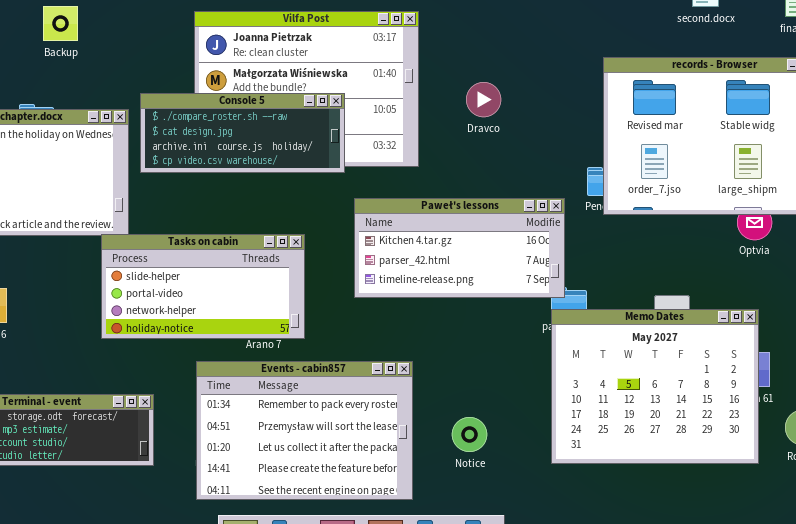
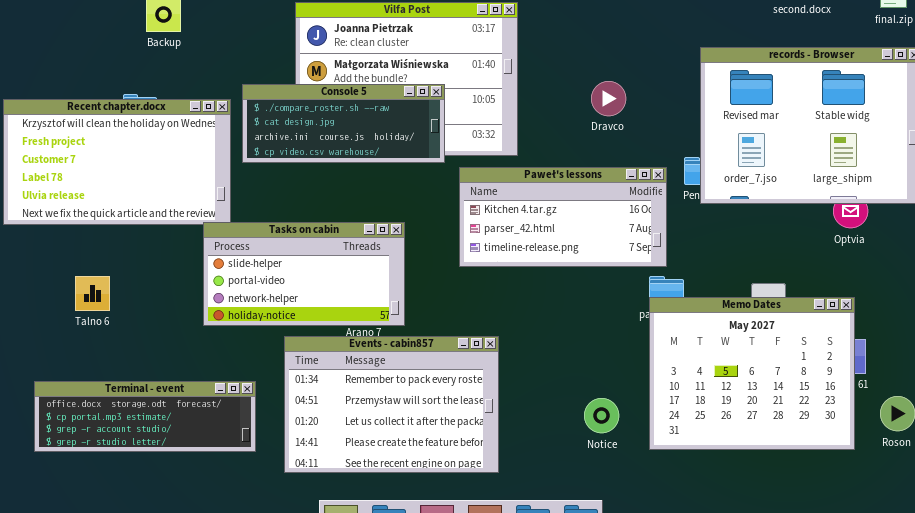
Dravco: [466,82,501,117] -> [591,81,626,116], moved
Paweł's lessons: [354,198,565,298] -> [459,167,667,267], moved
Events - cabin857: [196,361,413,500] -> [284,336,499,473], moved
Notice: [452,417,487,452] -> [584,398,619,433], moved

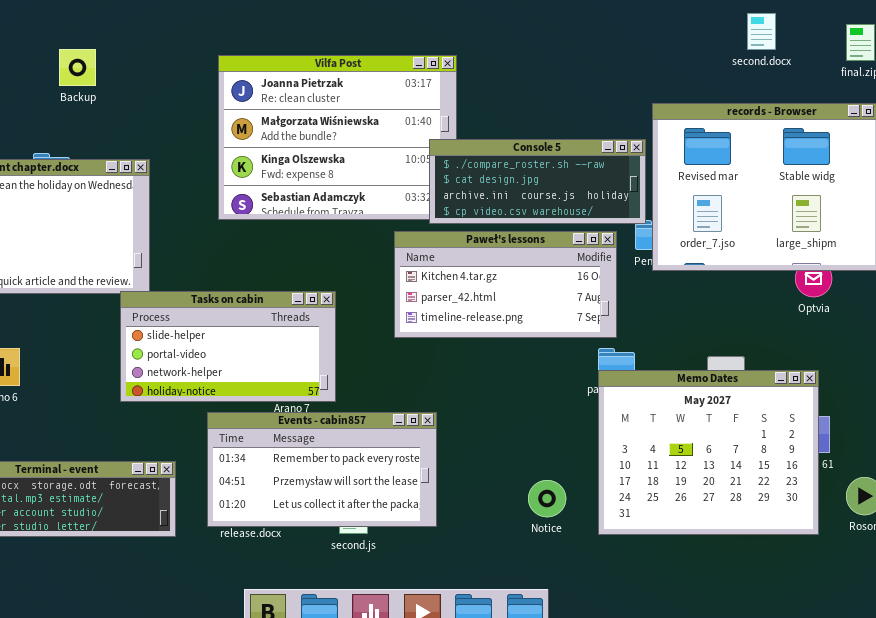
Console 5: [242,84,445,163] -> [429,139,646,224], moved
Events - cabin857: [284,336,499,473] -> [207,412,437,527], resized

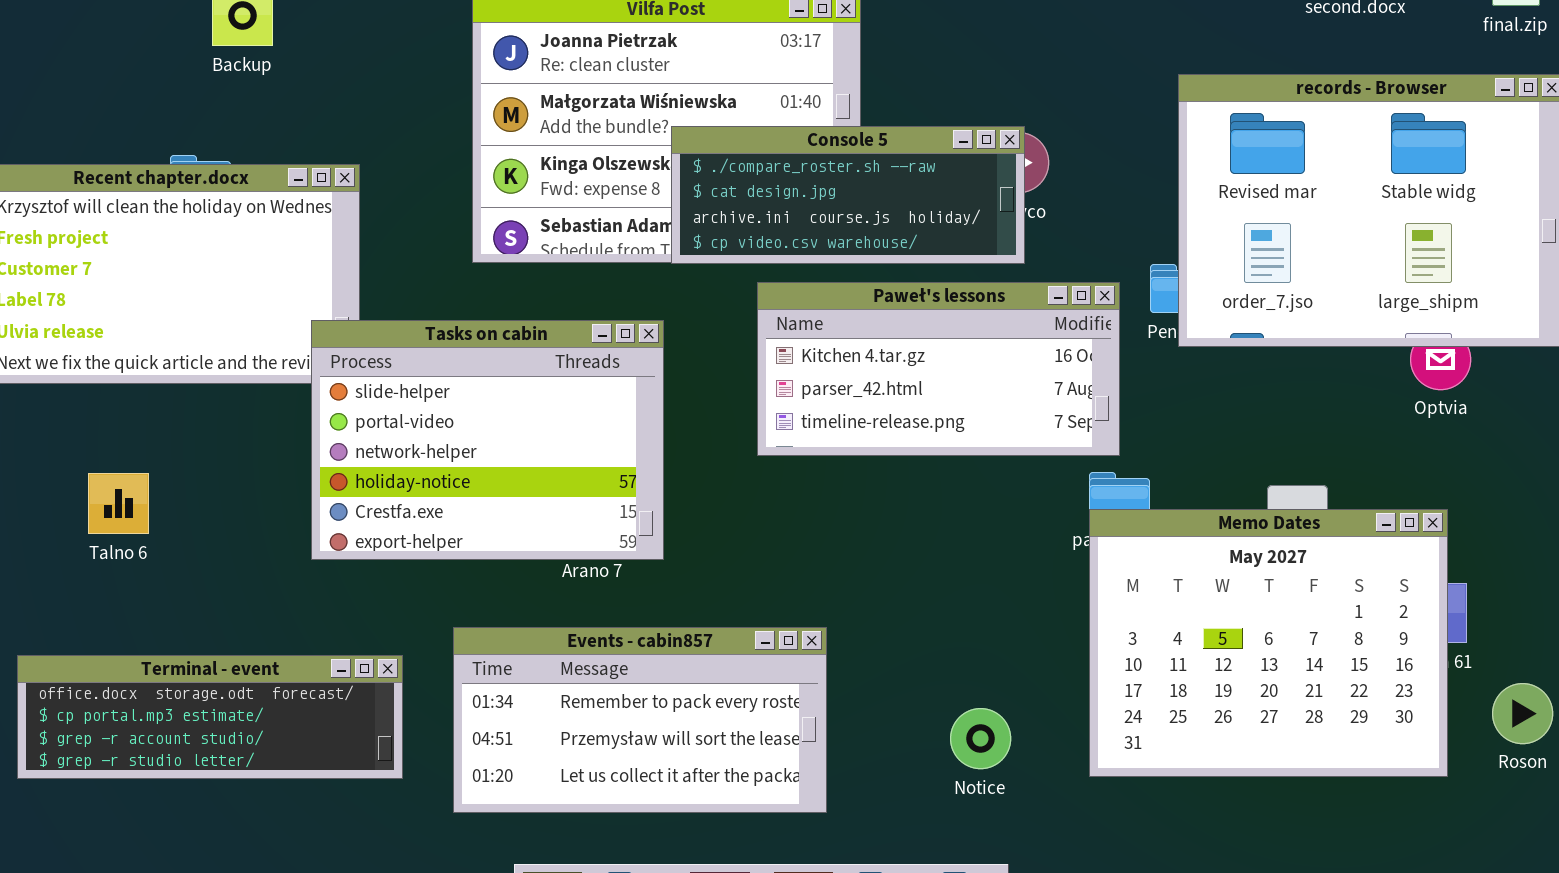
Console 5: [429,139,646,224] -> [671,126,1025,264], moved
Tasks on cabin: [120,291,336,402] -> [311,320,664,560], resized
Events - cabin857: [207,412,437,527] -> [453,627,827,813], moved
Notice: [528,480,566,517] -> [950,708,1011,769], moved

